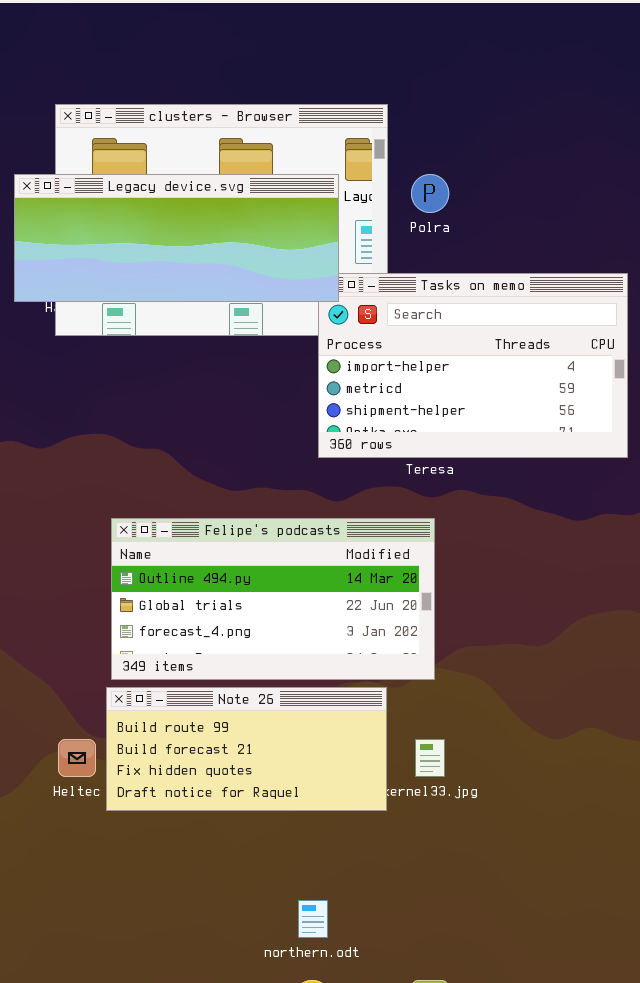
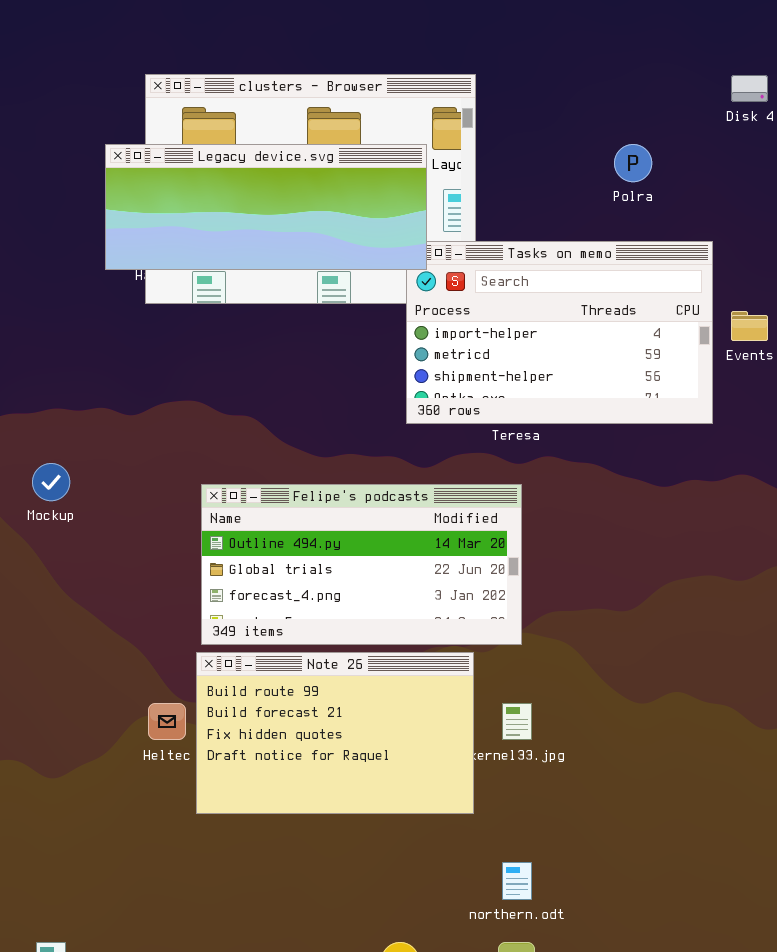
Polra: [411,174,449,213] -> [614,144,652,182], moved
Note 26: [106,687,387,811] -> [196,652,474,814], resized
northern.odt: [298,900,328,938] -> [502,862,532,900], moved

